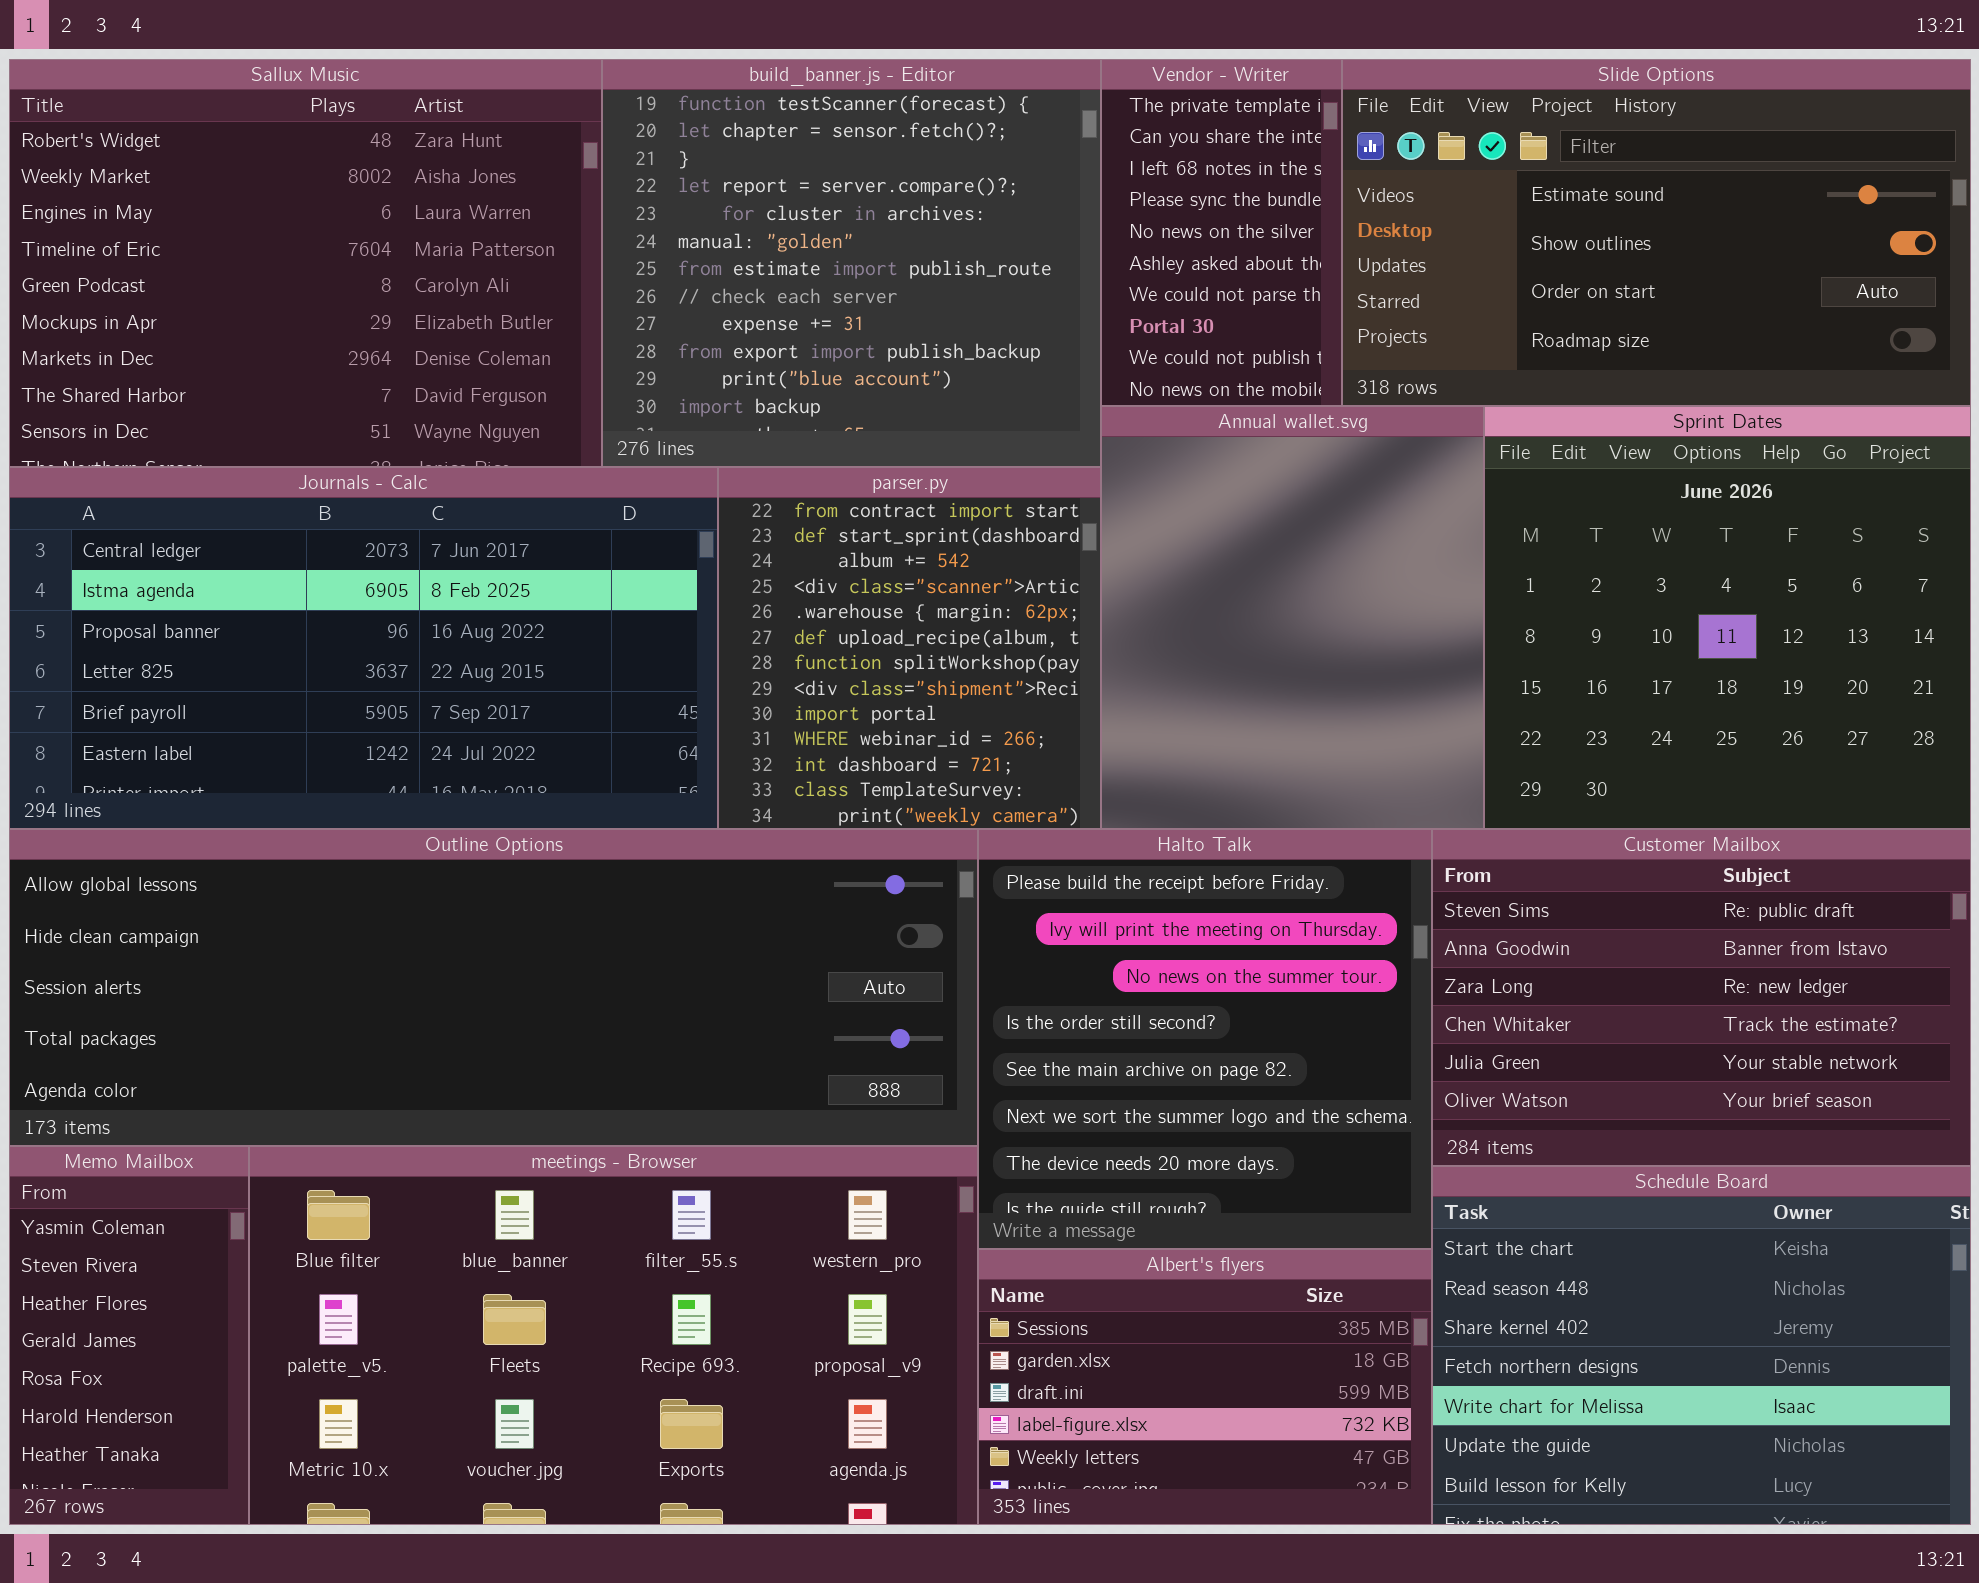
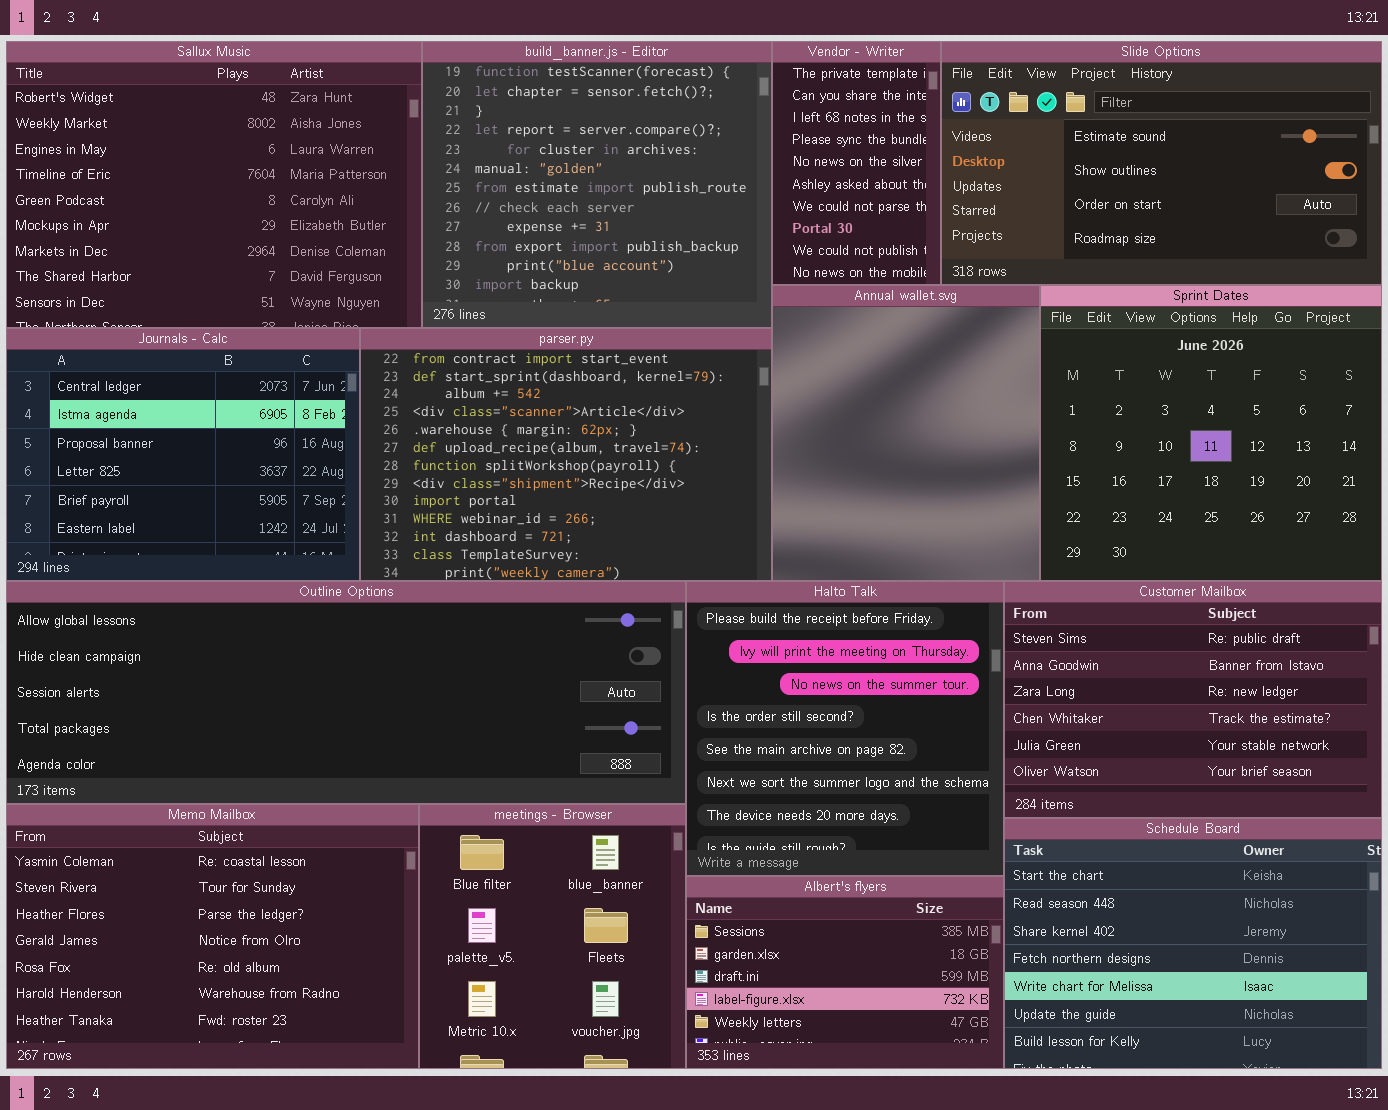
Journals - Calc: [9,467,718,829] -> [6,328,360,581], resized
parser.py: [718,467,1101,829] -> [360,328,772,581], resized
Memo Mailbox: [9,1146,249,1525] -> [6,804,419,1069], resized
meetings - Browser: [249,1146,978,1525] -> [419,804,686,1069], resized

